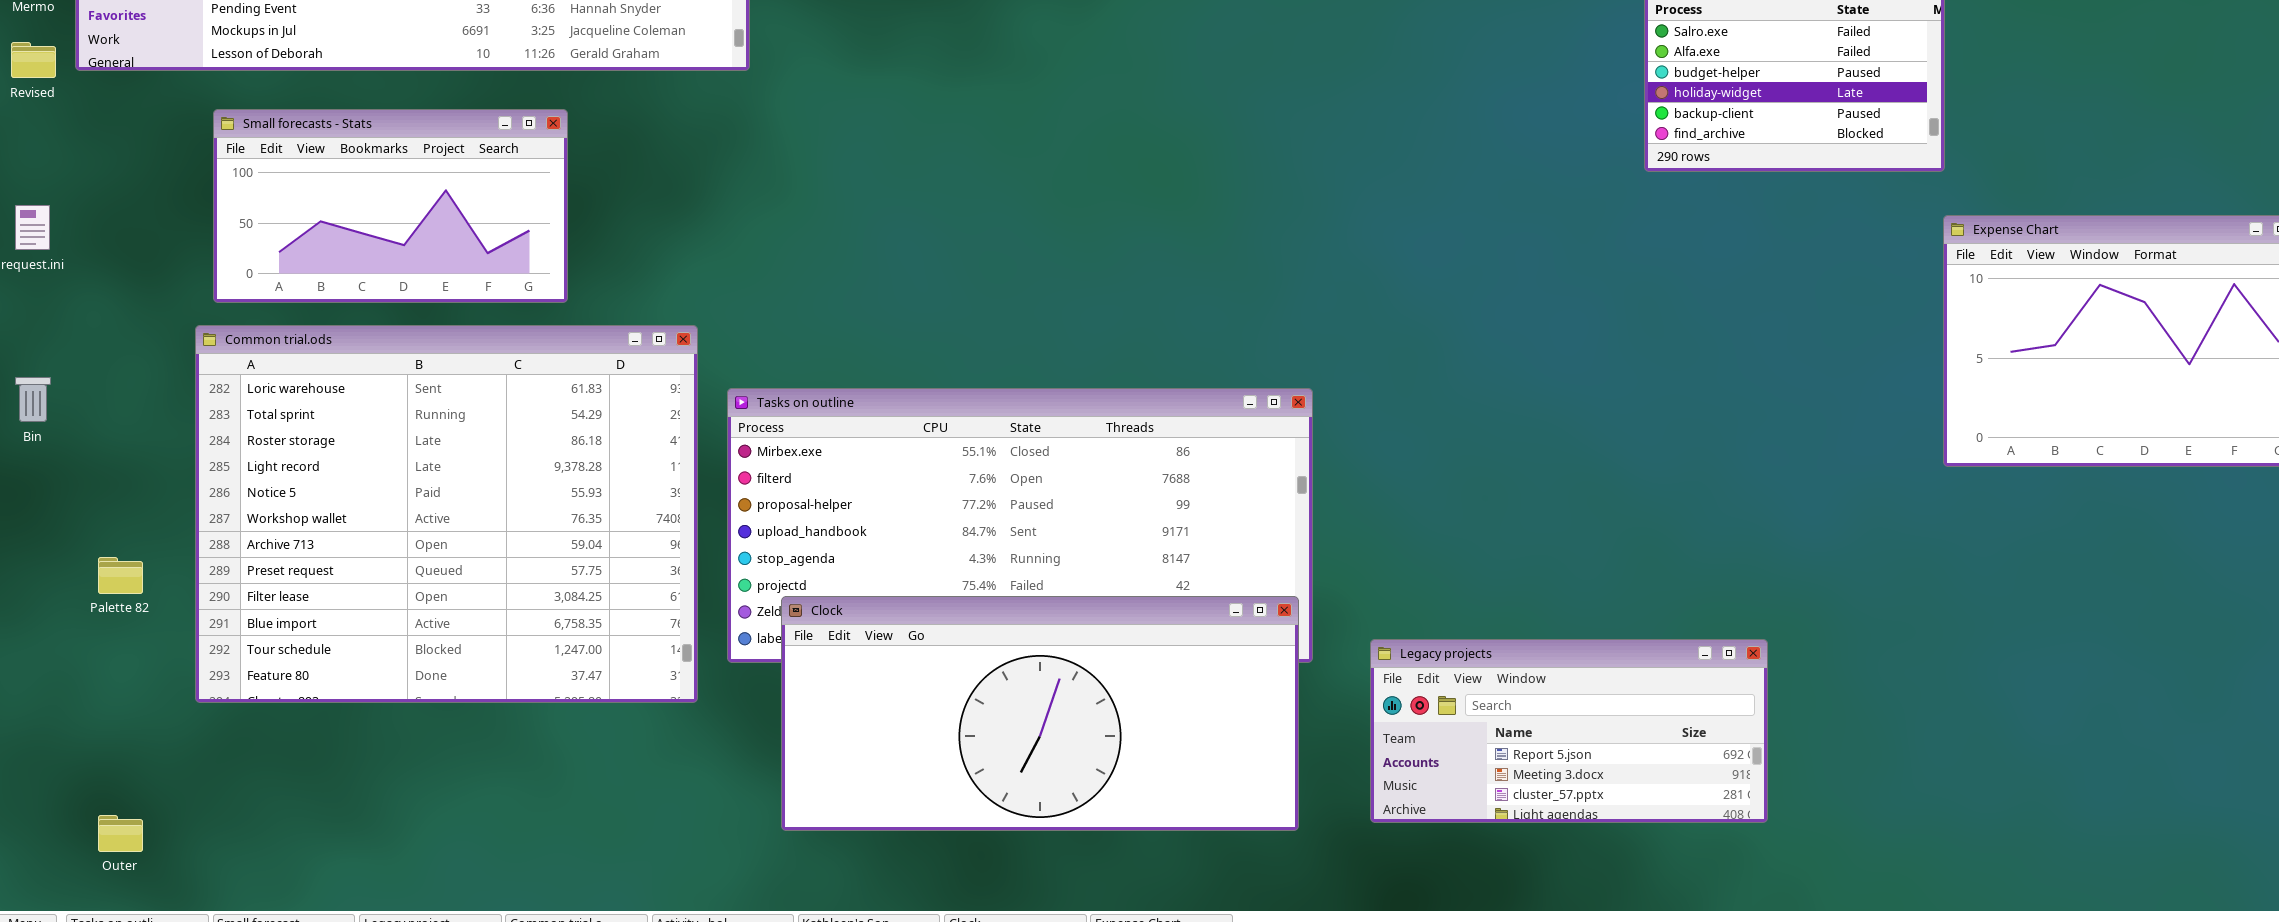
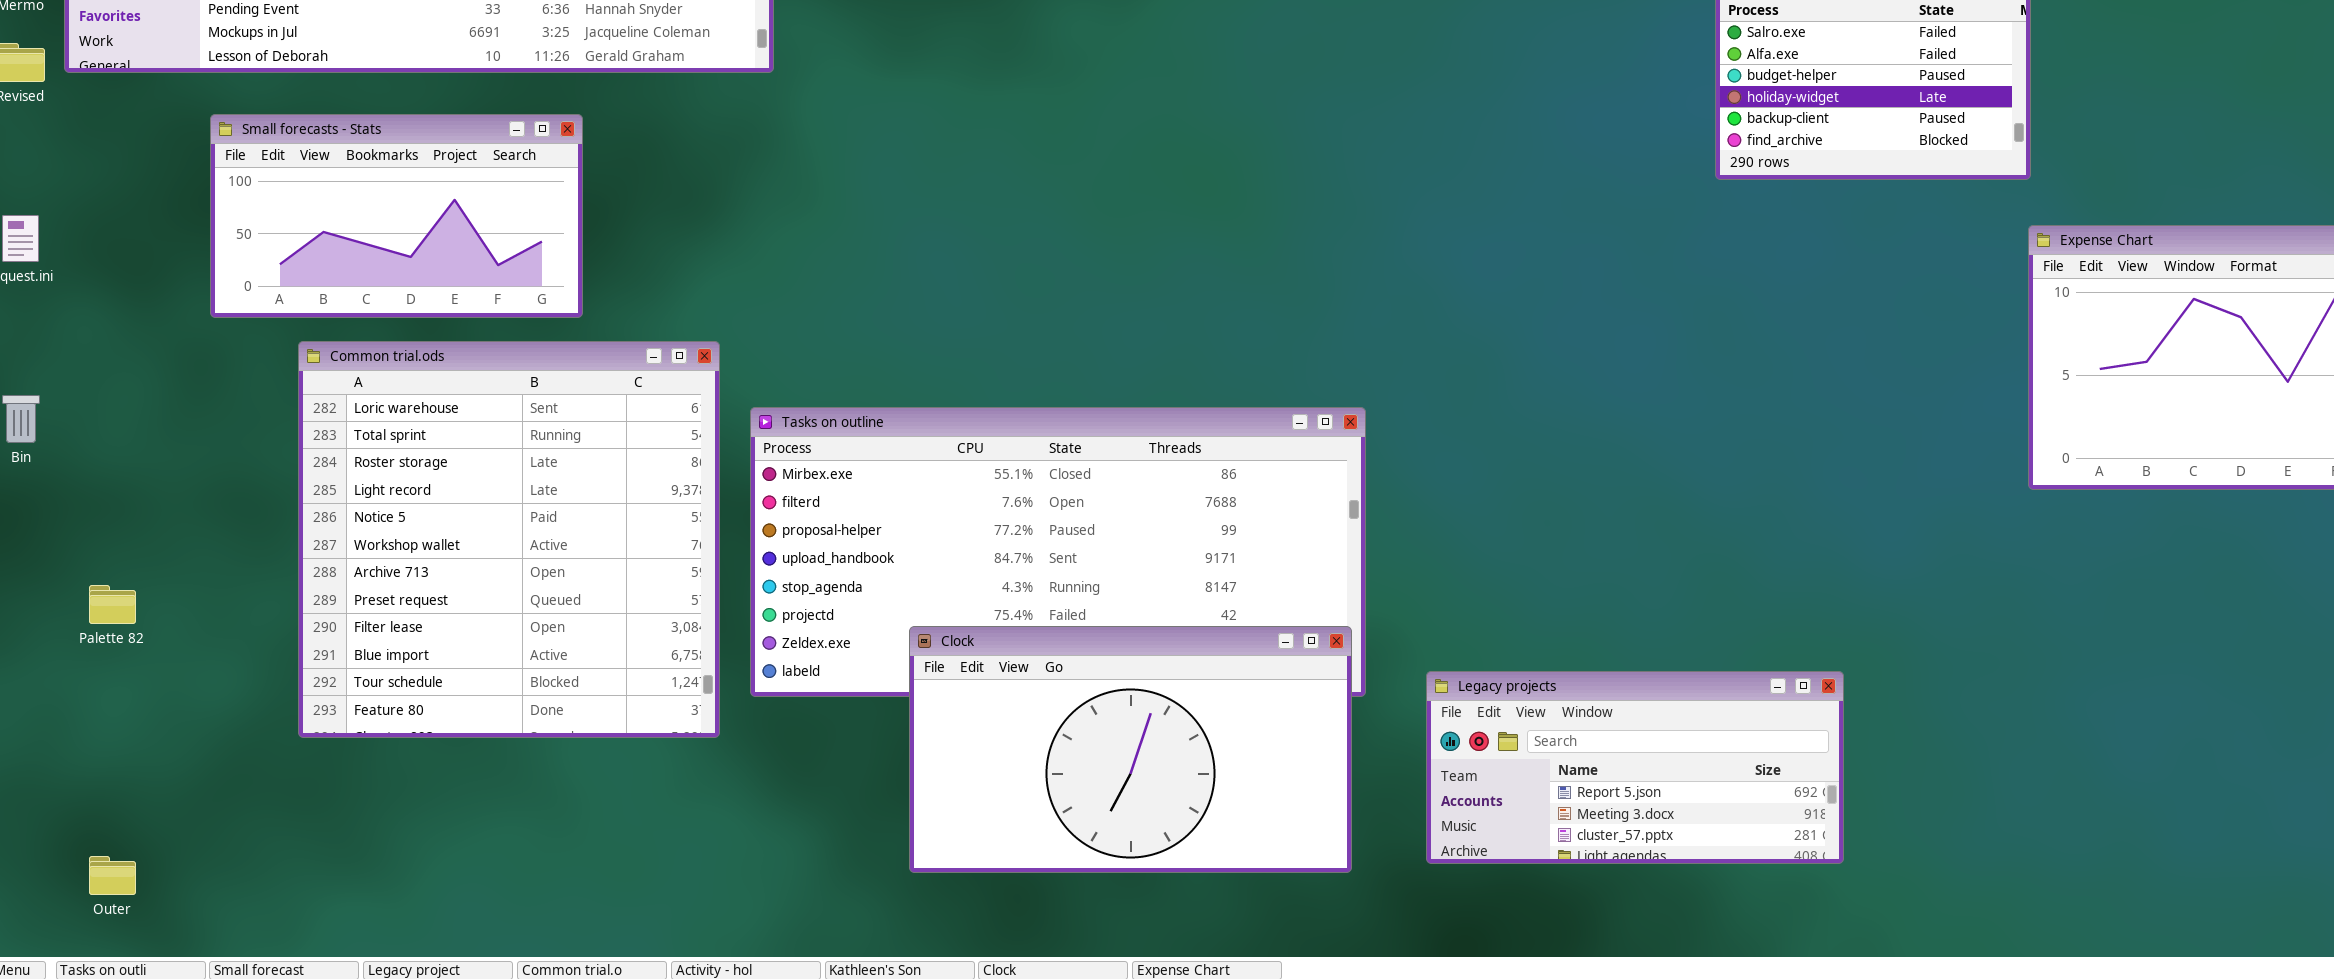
Common trial.ods: [195,325,698,703] -> [298,341,720,738], resized
Clock: [781,596,1299,831] -> [909,626,1352,873], resized

